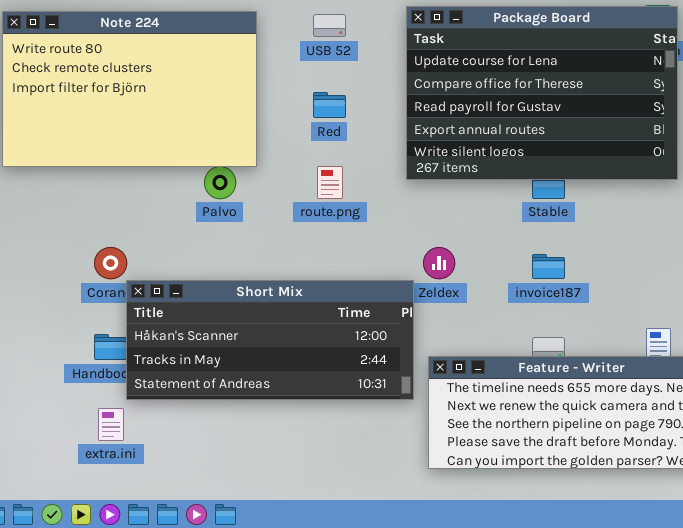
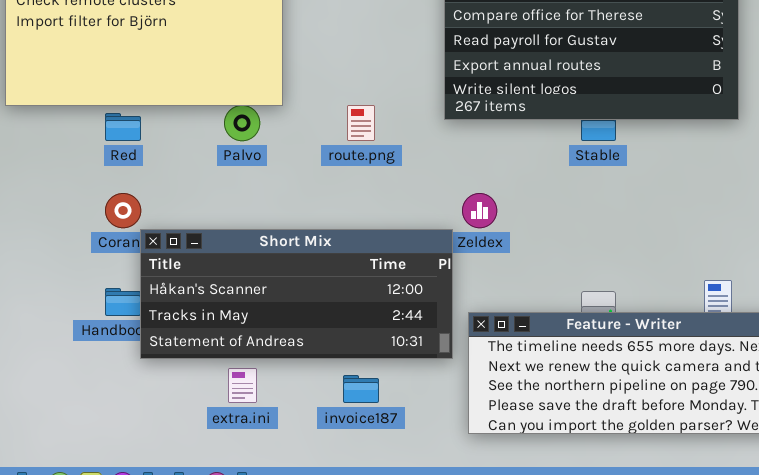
Red: [313,92,346,118] -> [105,113,141,141], moved
invoice187: [532,254,565,279] -> [343,375,379,403], moved
extra.ini: [98,408,124,441] -> [228,368,257,403], moved

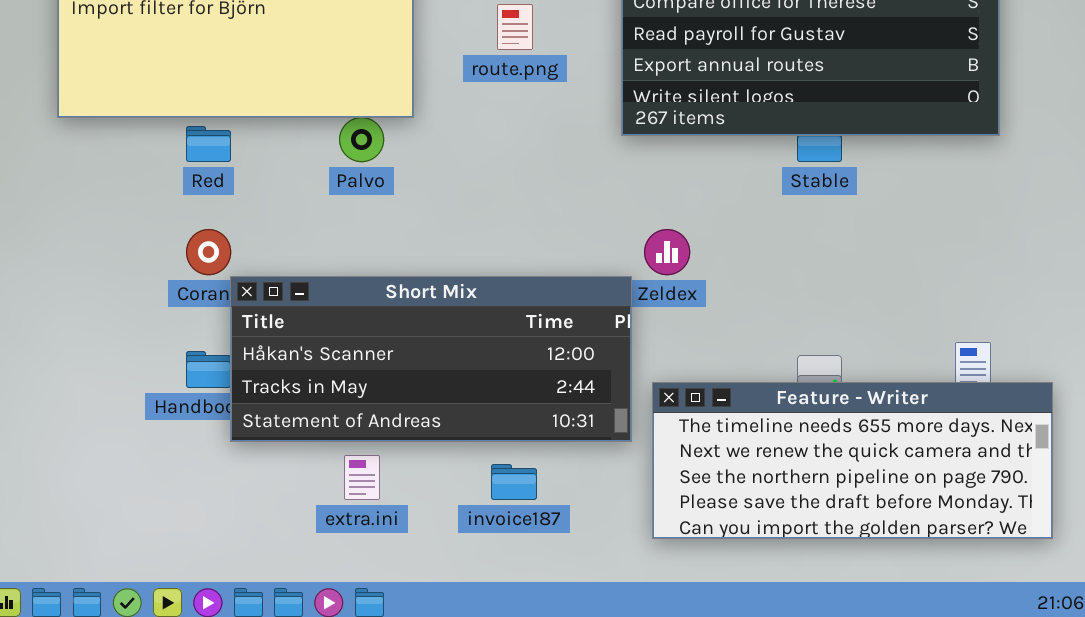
route.png: [347,105,375,141] -> [497,4,533,50], moved

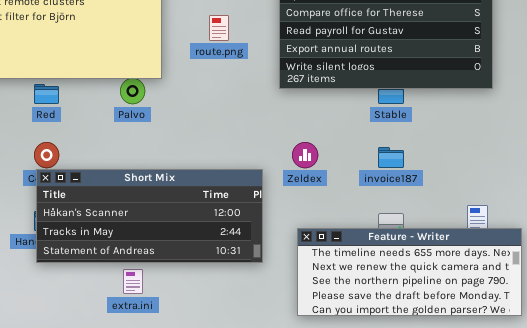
Short Mix: [230,276,632,442] -> [36,169,263,263], moved
invoice187: [491,464,537,500] -> [378,147,404,168], moved

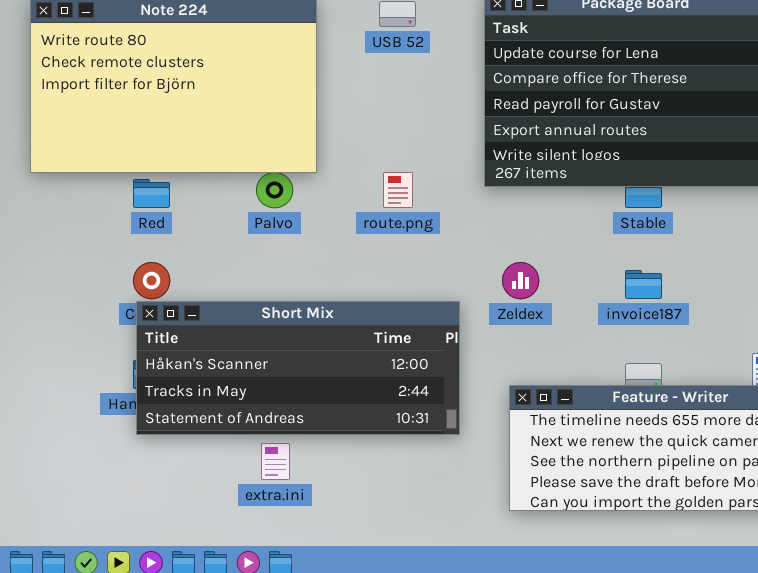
route.png: [209,15,229,41] -> [383,172,413,208], moved

